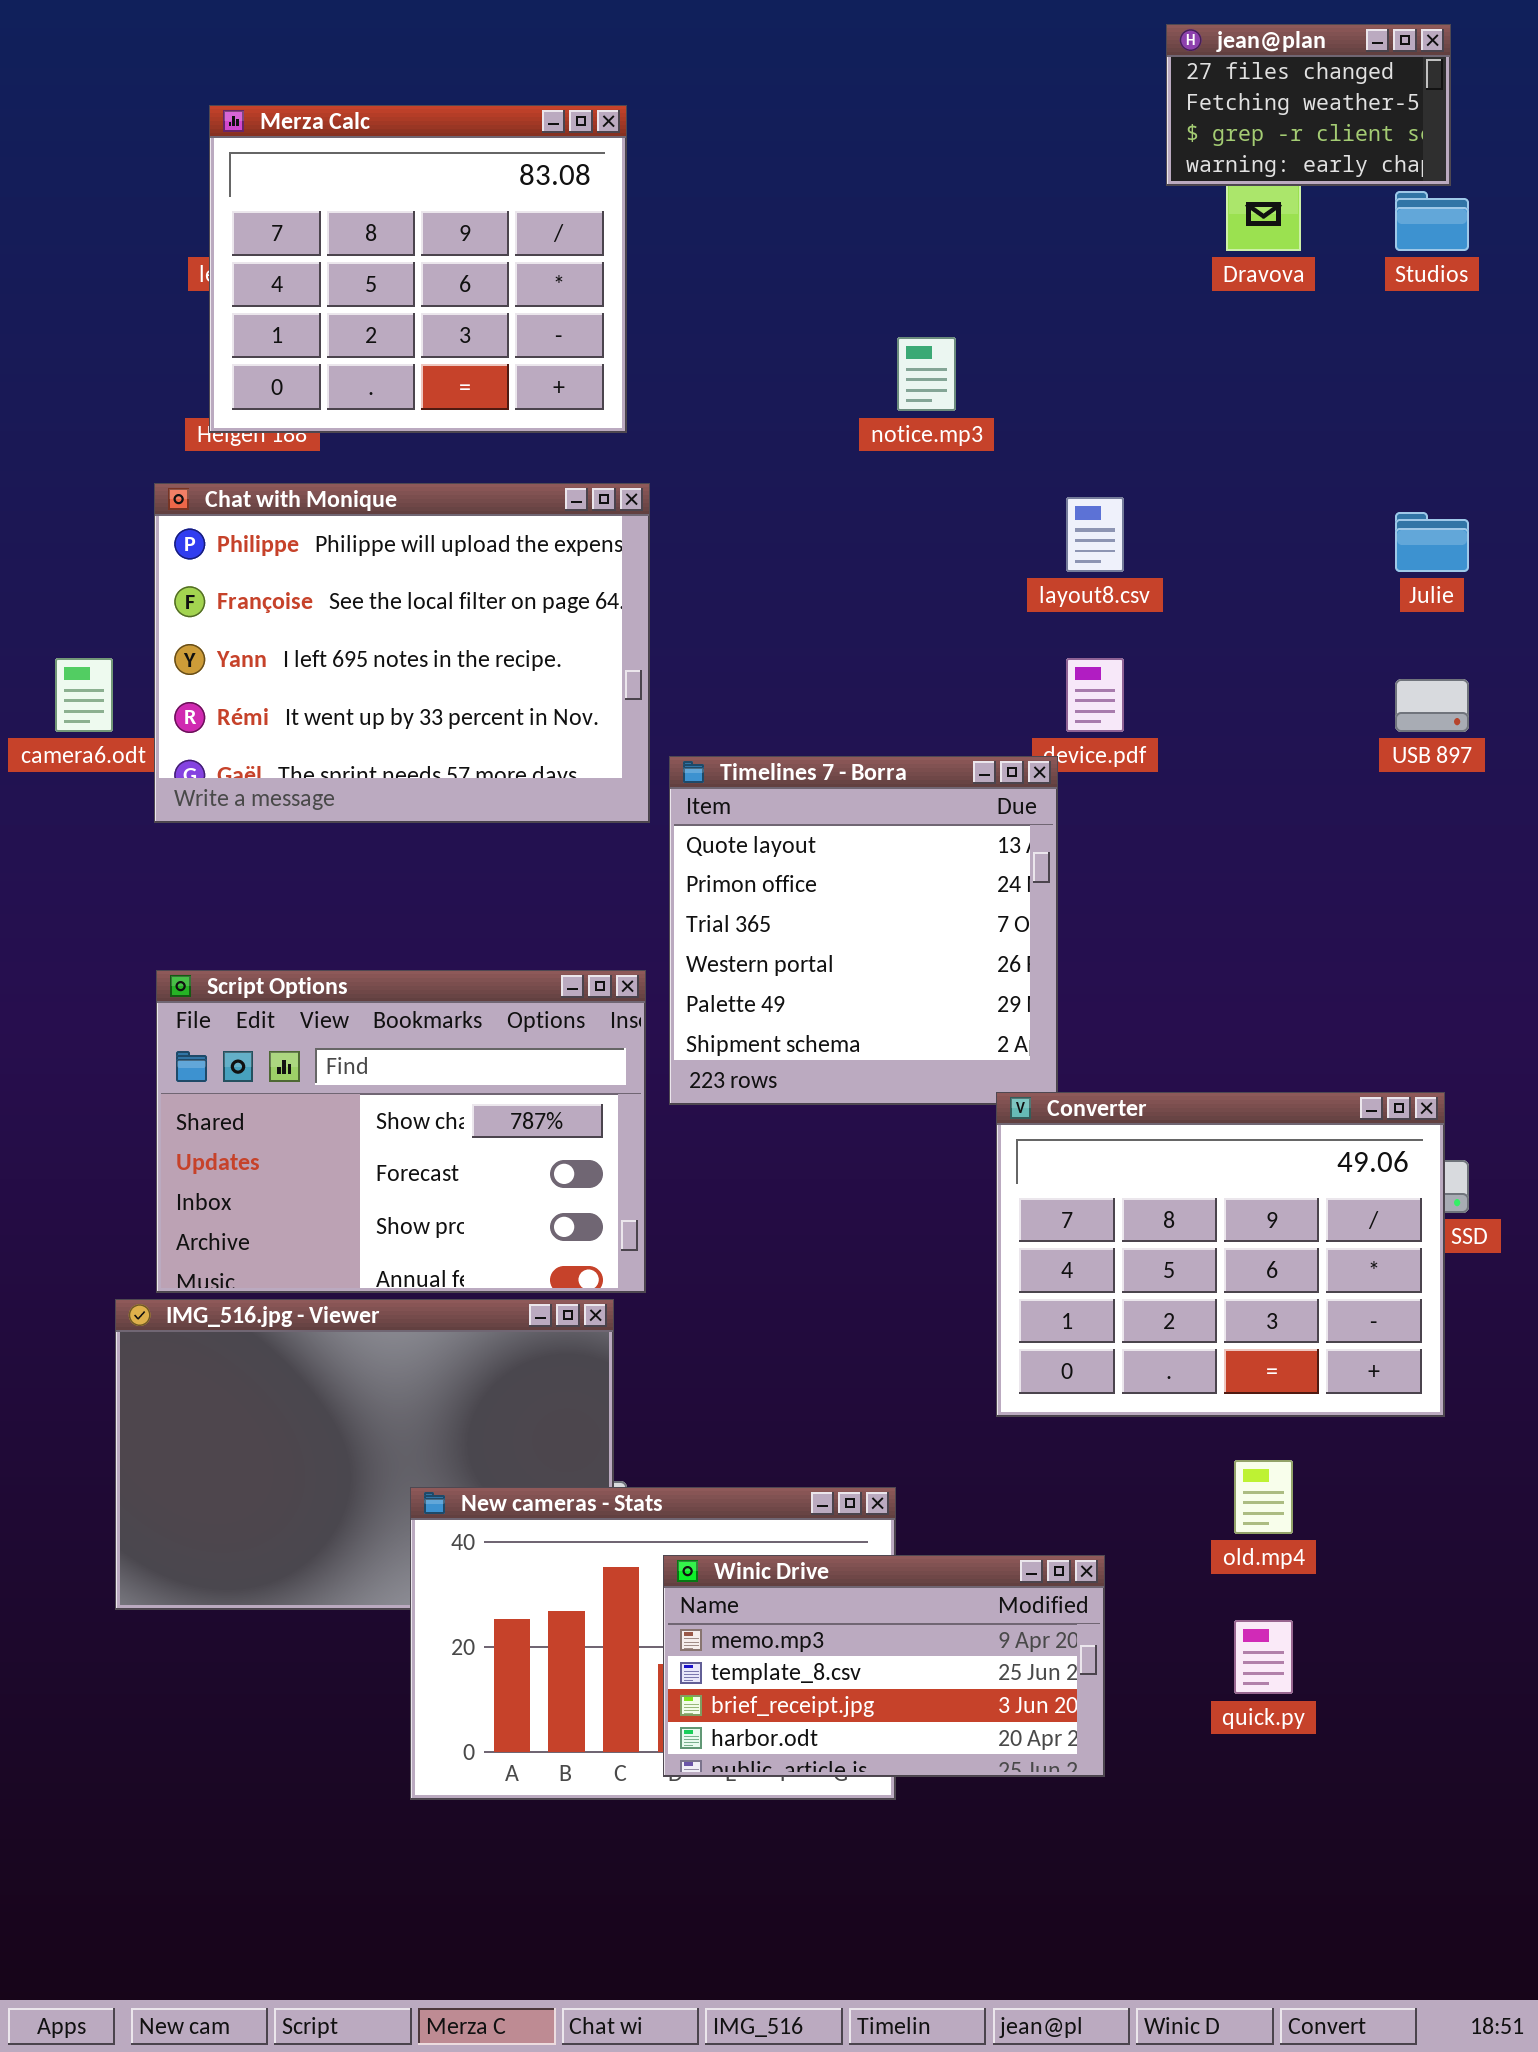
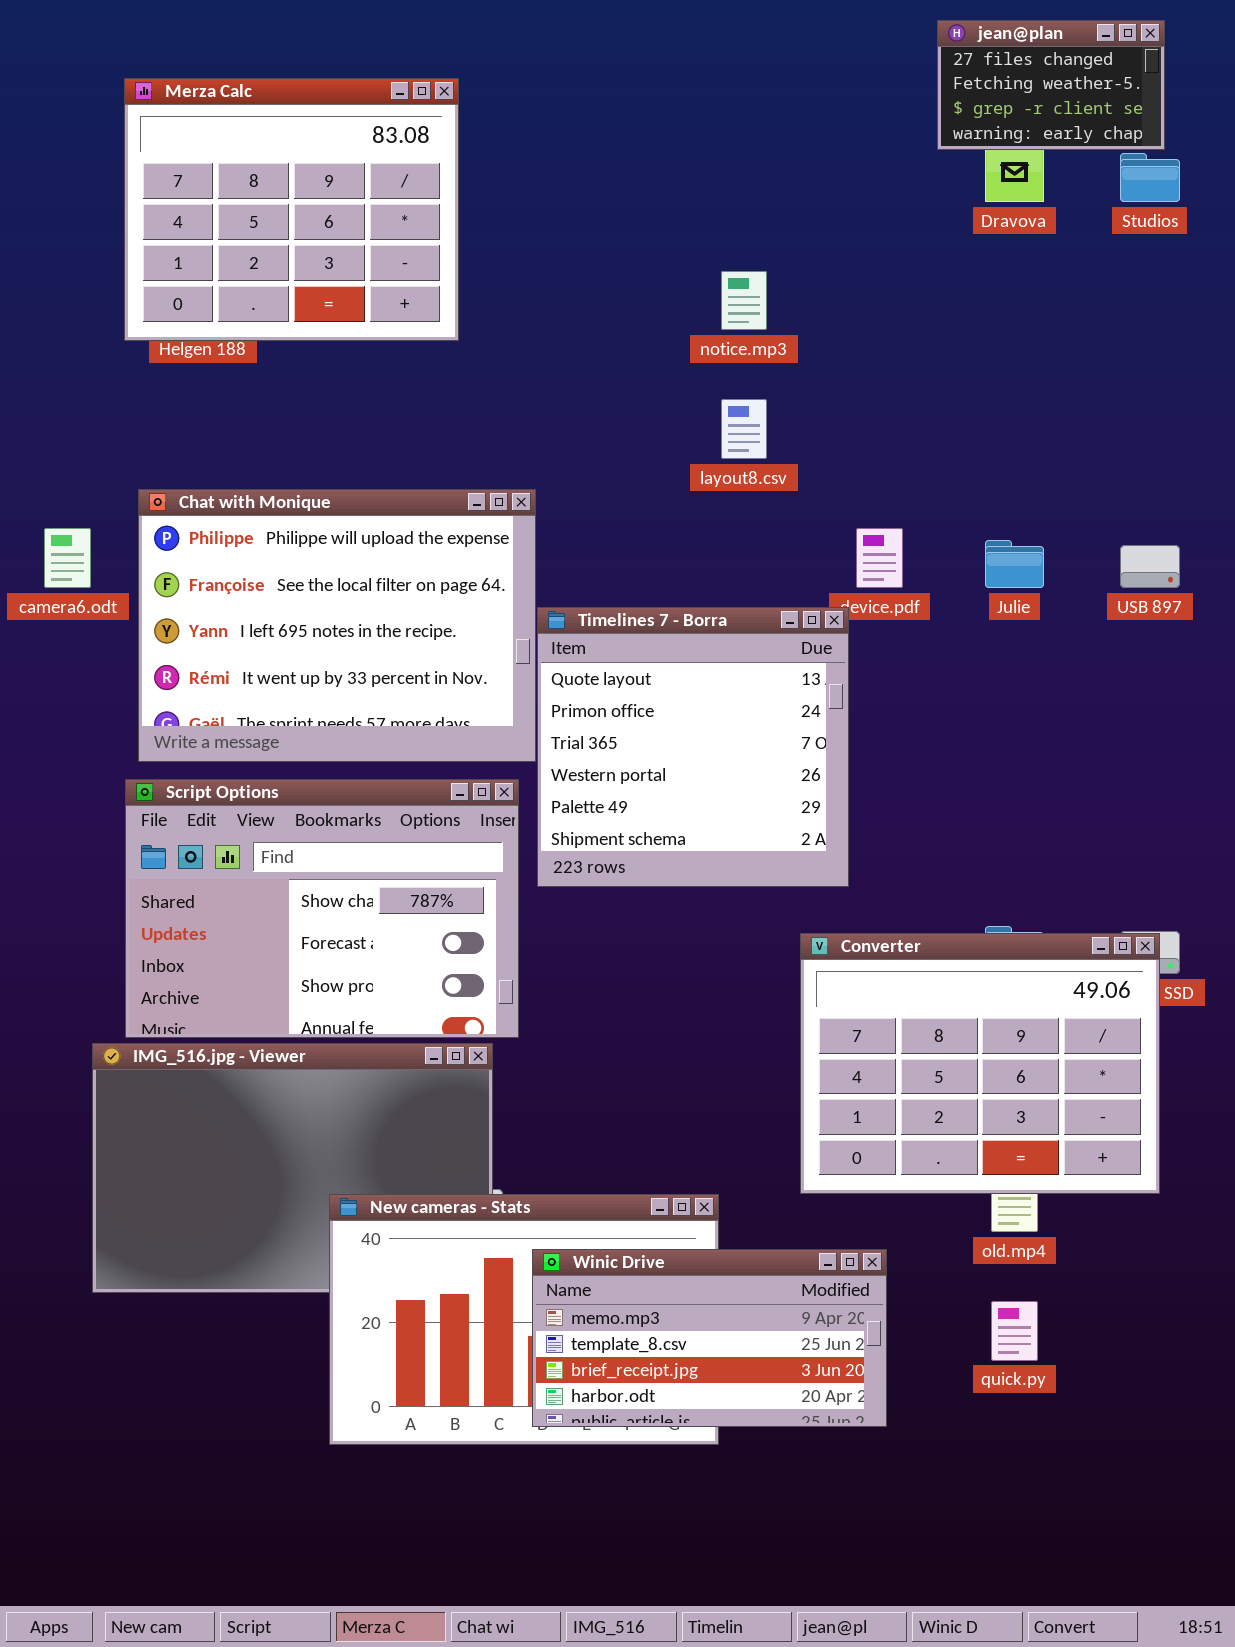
Merza Calc: [209,105,627,433] -> [124,78,459,341], moved
Chat with Monique: [154,483,650,823] -> [138,489,536,762], moved
layout8.csv: [1066,497,1124,572] -> [721,399,767,459], moved
Julie: [1395,512,1469,572] -> [985,540,1044,588], moved
Converter: [996,1092,1445,1417] -> [800,933,1160,1194], moved

